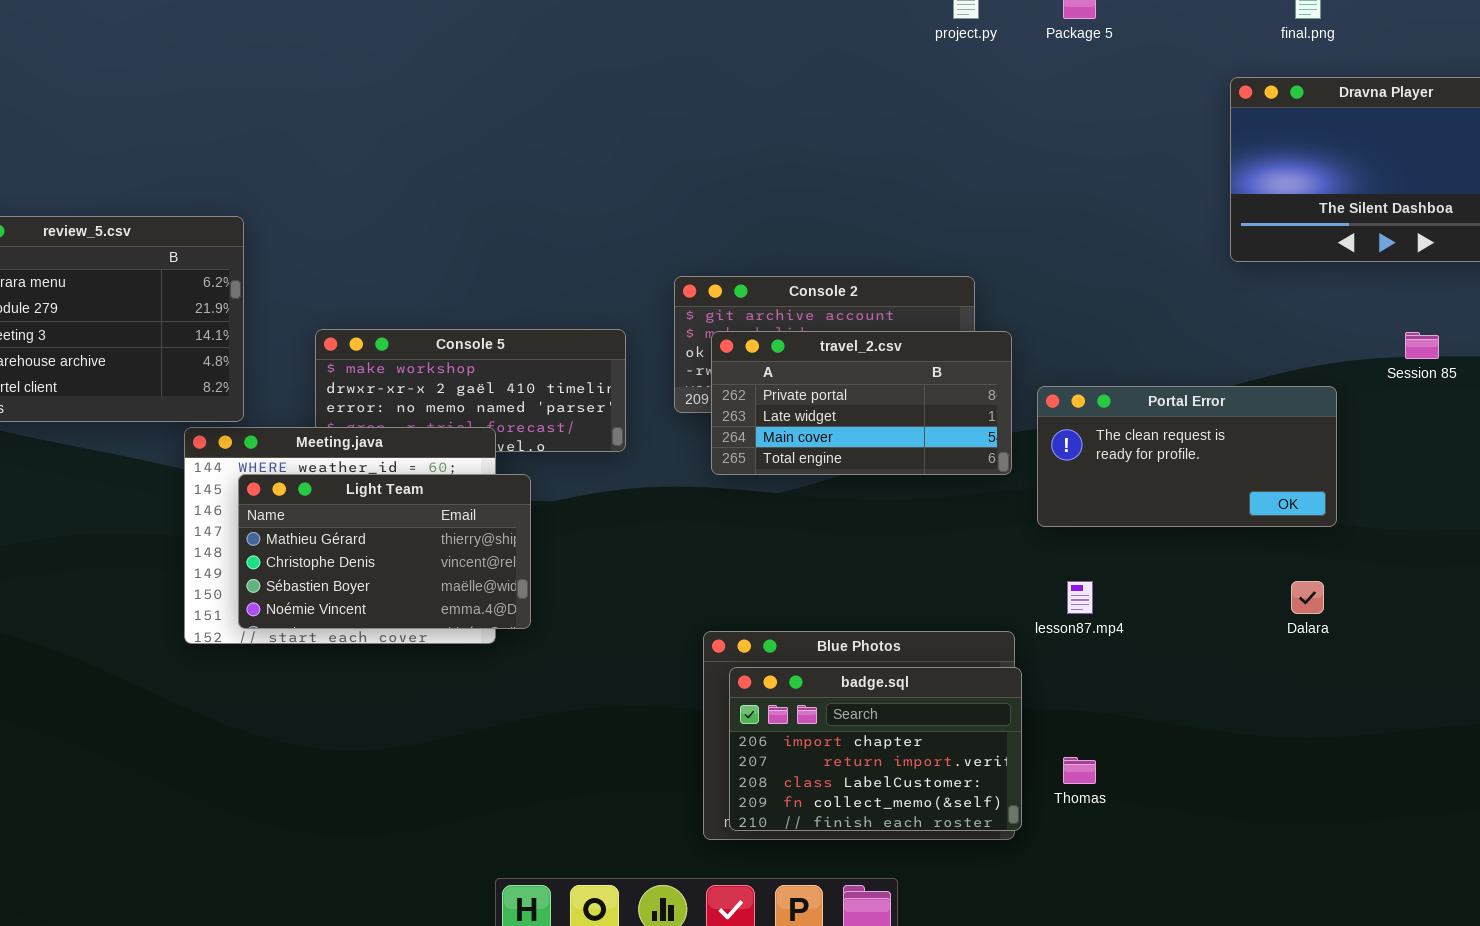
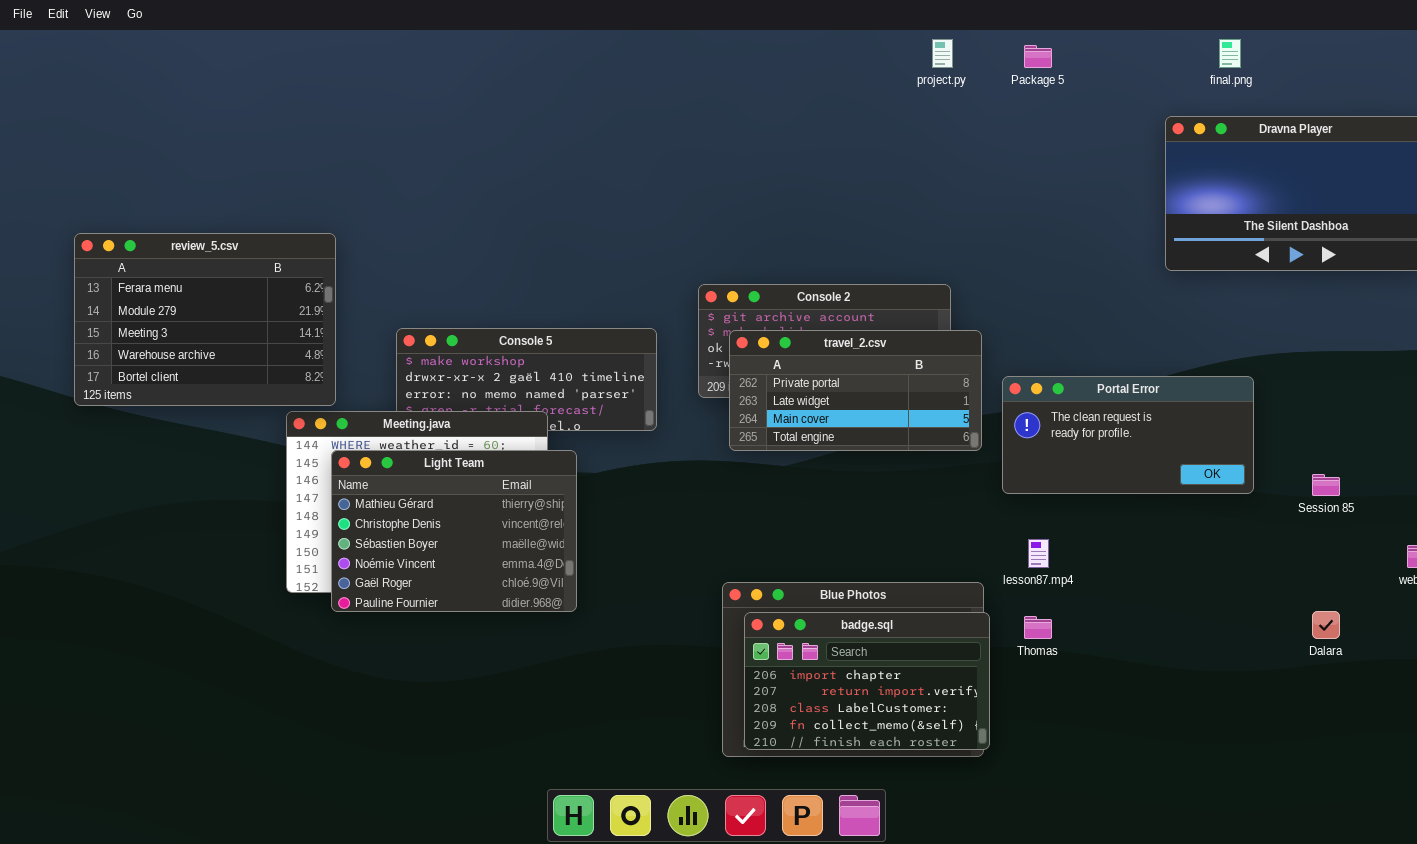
Session 85: [1405,332,1439,359] -> [1312,474,1340,496], moved
Light Team: [238,474,531,629] -> [331,450,577,612], resized
Dalara: [1291,581,1324,614] -> [1312,611,1340,639], moved
Thomas: [1063,757,1096,784] -> [1024,616,1052,639], moved

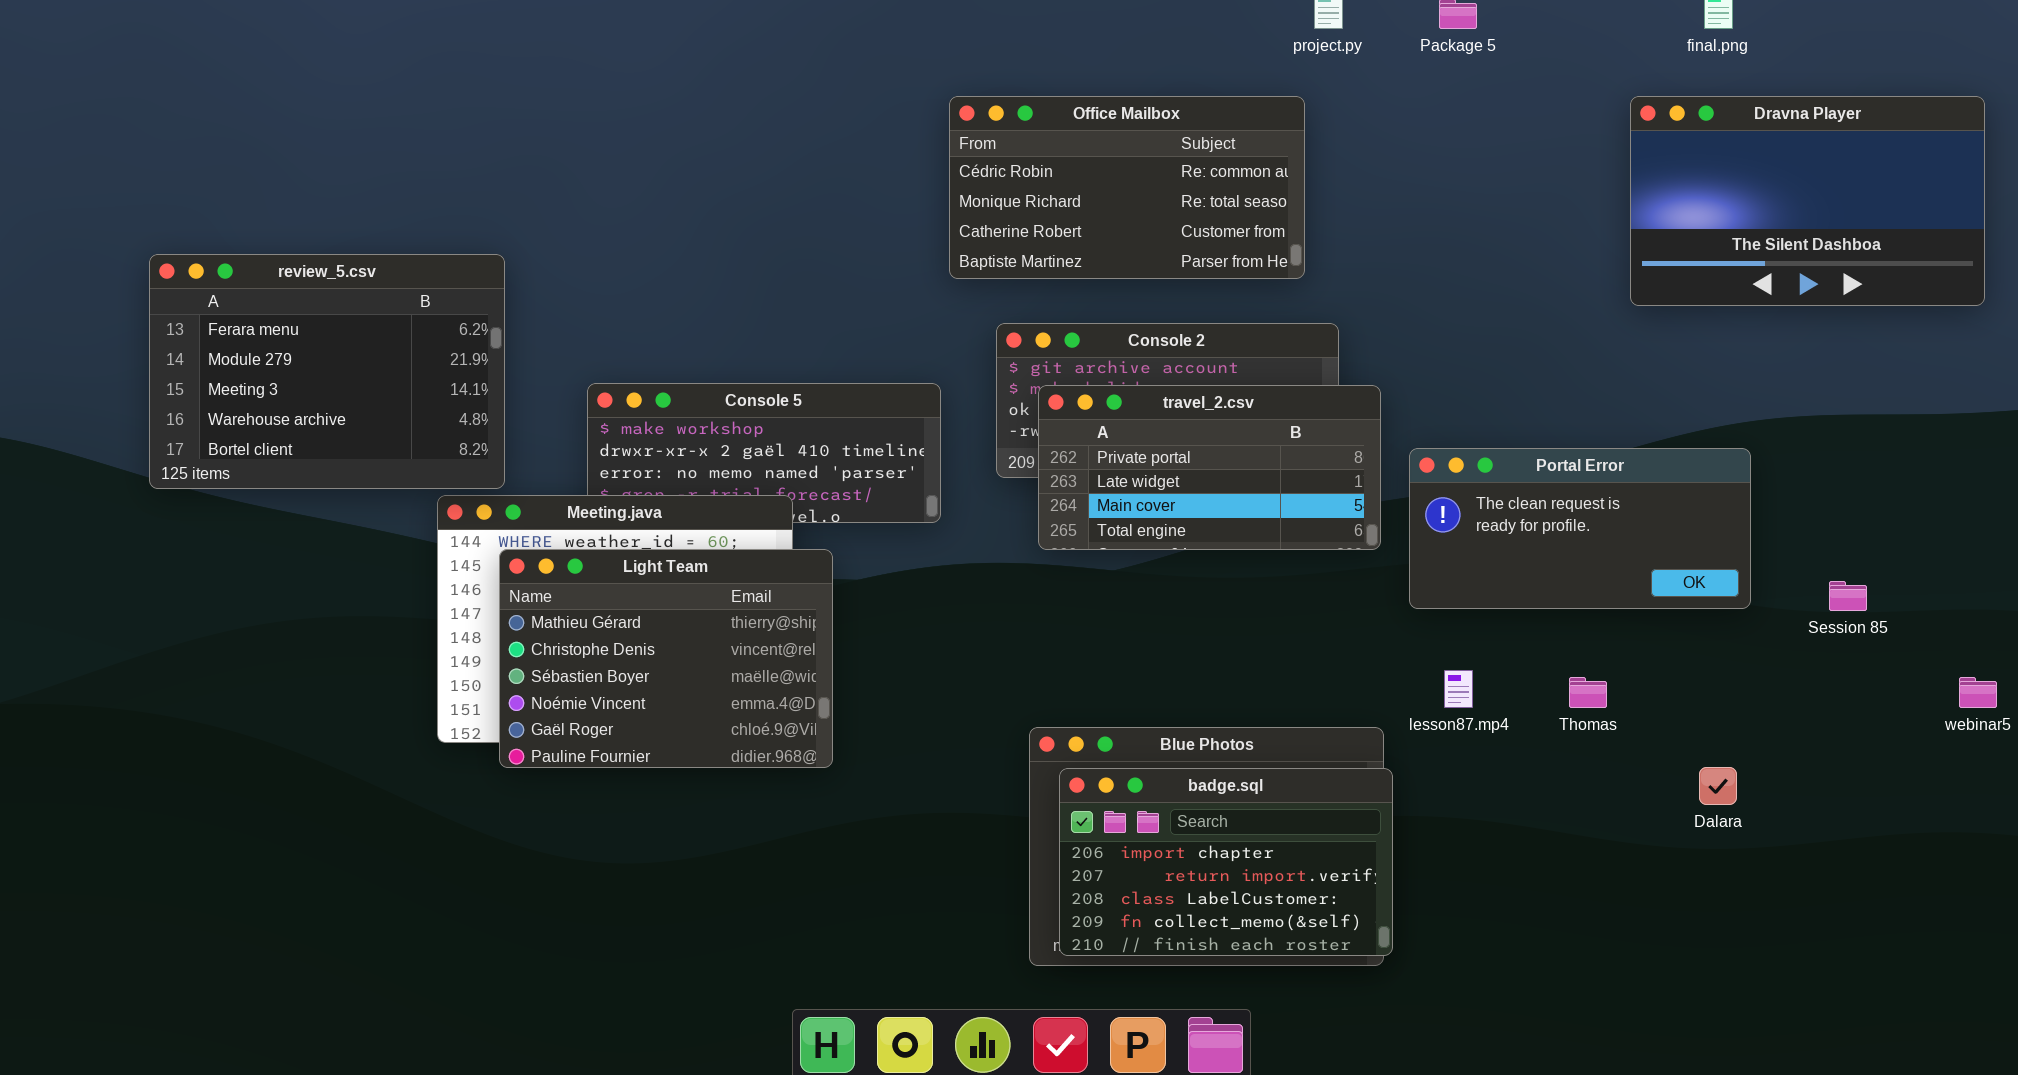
Office Mailbox: none -> [949,96,1305,279], opened
Dalara: [1312,611,1340,639] -> [1699,767,1737,805], moved
Thomas: [1024,616,1052,639] -> [1569,677,1607,708], moved

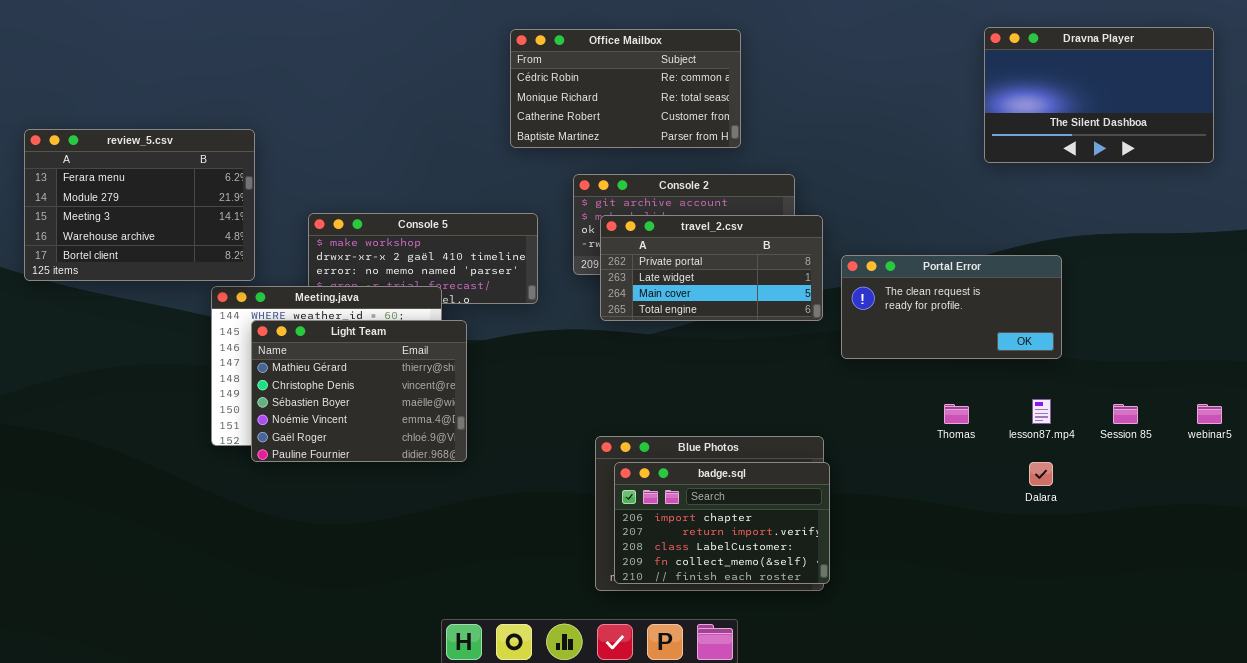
Office Mailbox: [949,96,1305,279] -> [510,29,741,148], moved
Session 85: [1829,581,1867,611] -> [1113,404,1138,424], moved
lesson87.mp4: [1444,670,1473,708] -> [1032,399,1051,424], moved

